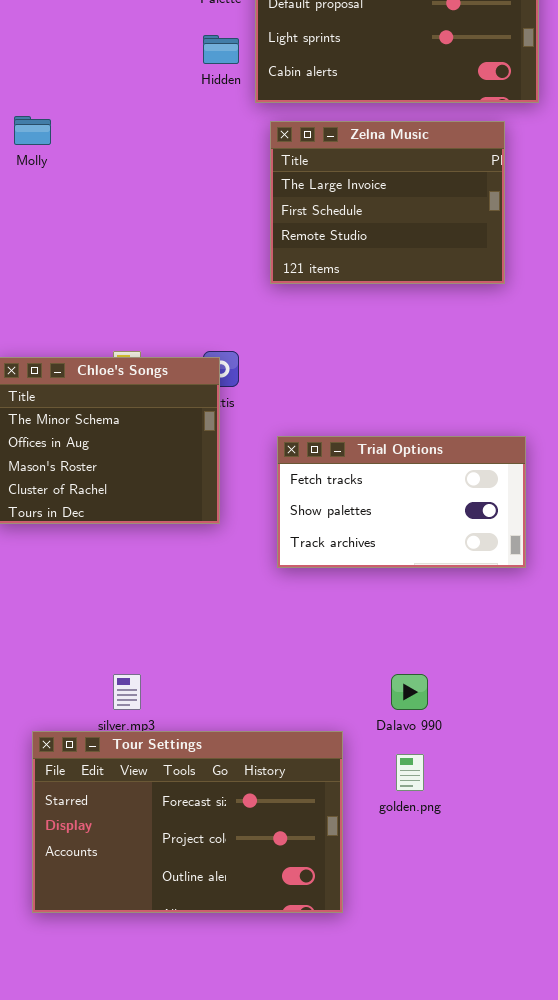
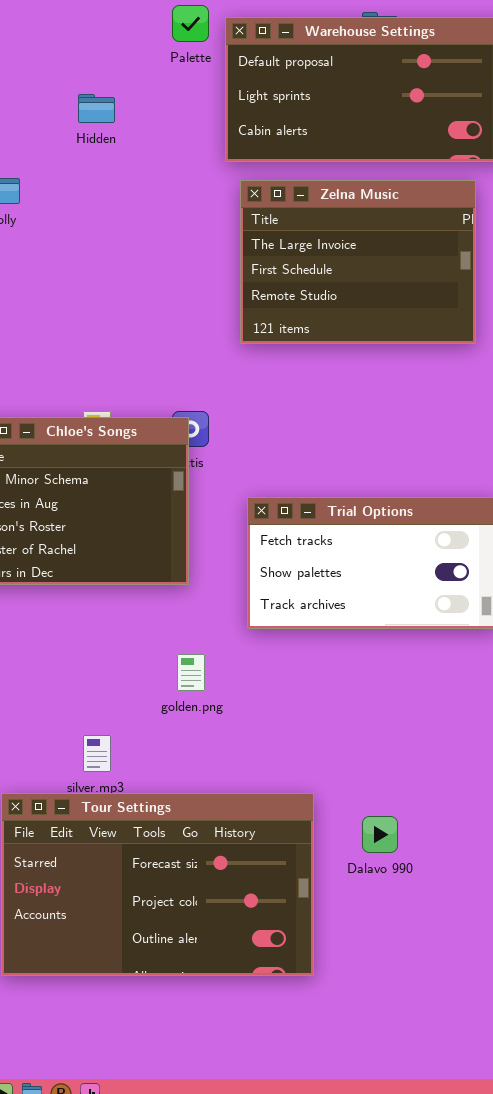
Hidden: [203,35,239,64] -> [78,94,115,123], moved
Dalavo 990: [391,674,428,710] -> [362,816,398,853], moved
golden.png: [396,754,424,791] -> [177,654,205,691], moved

